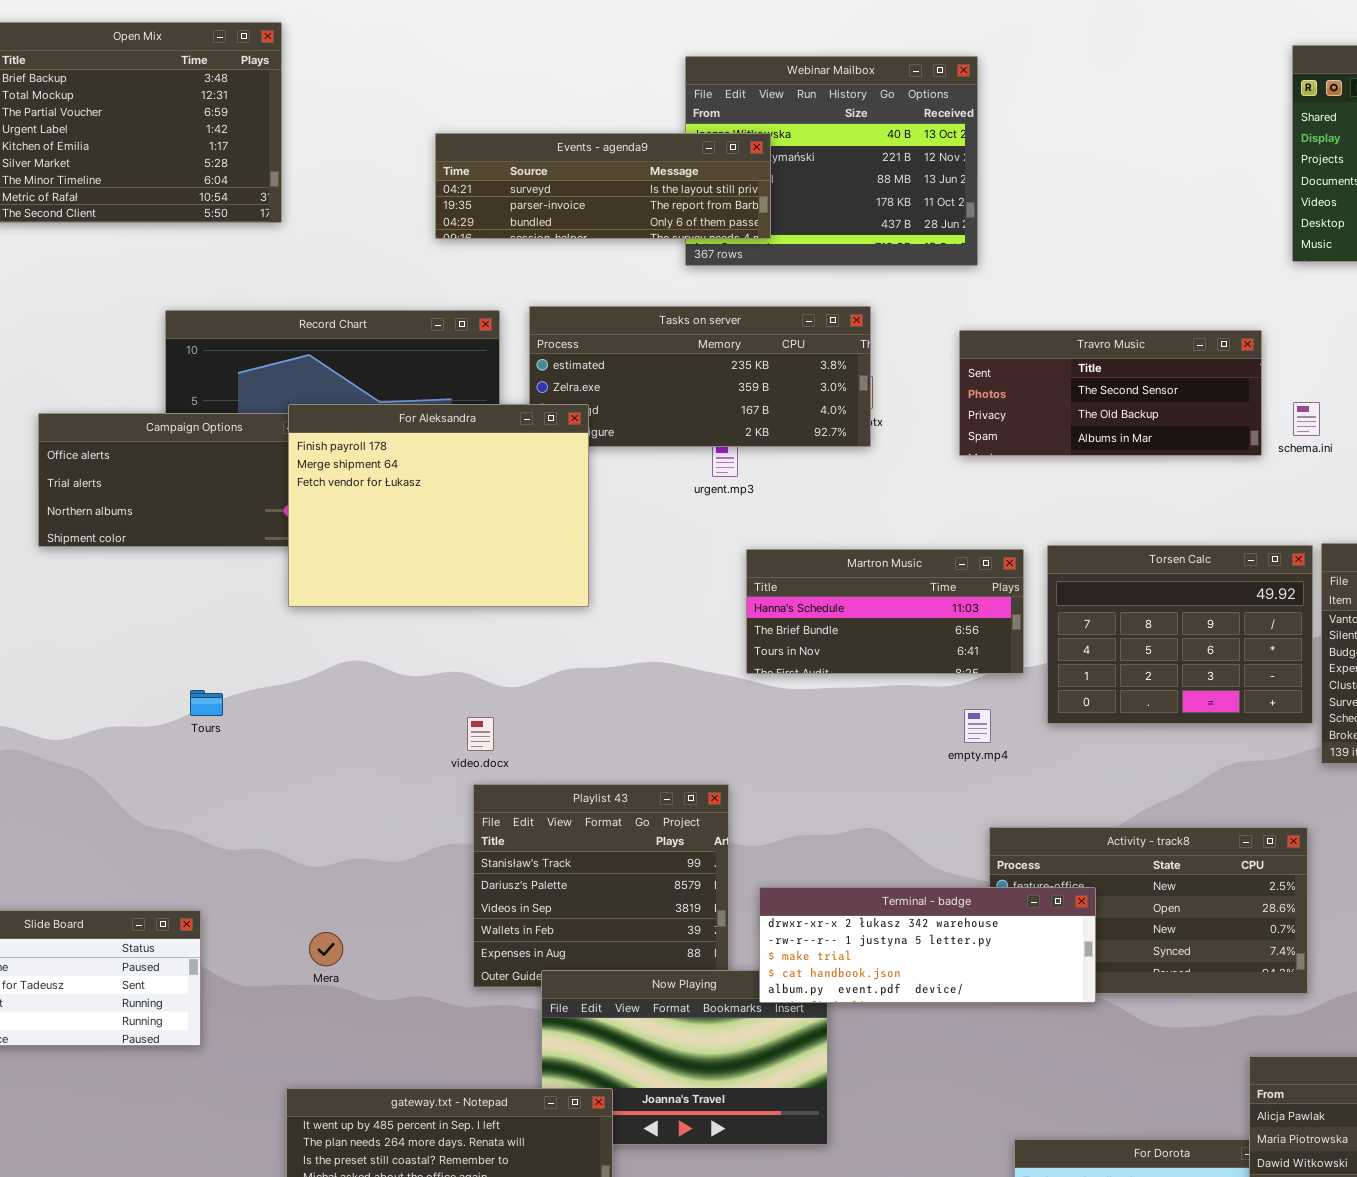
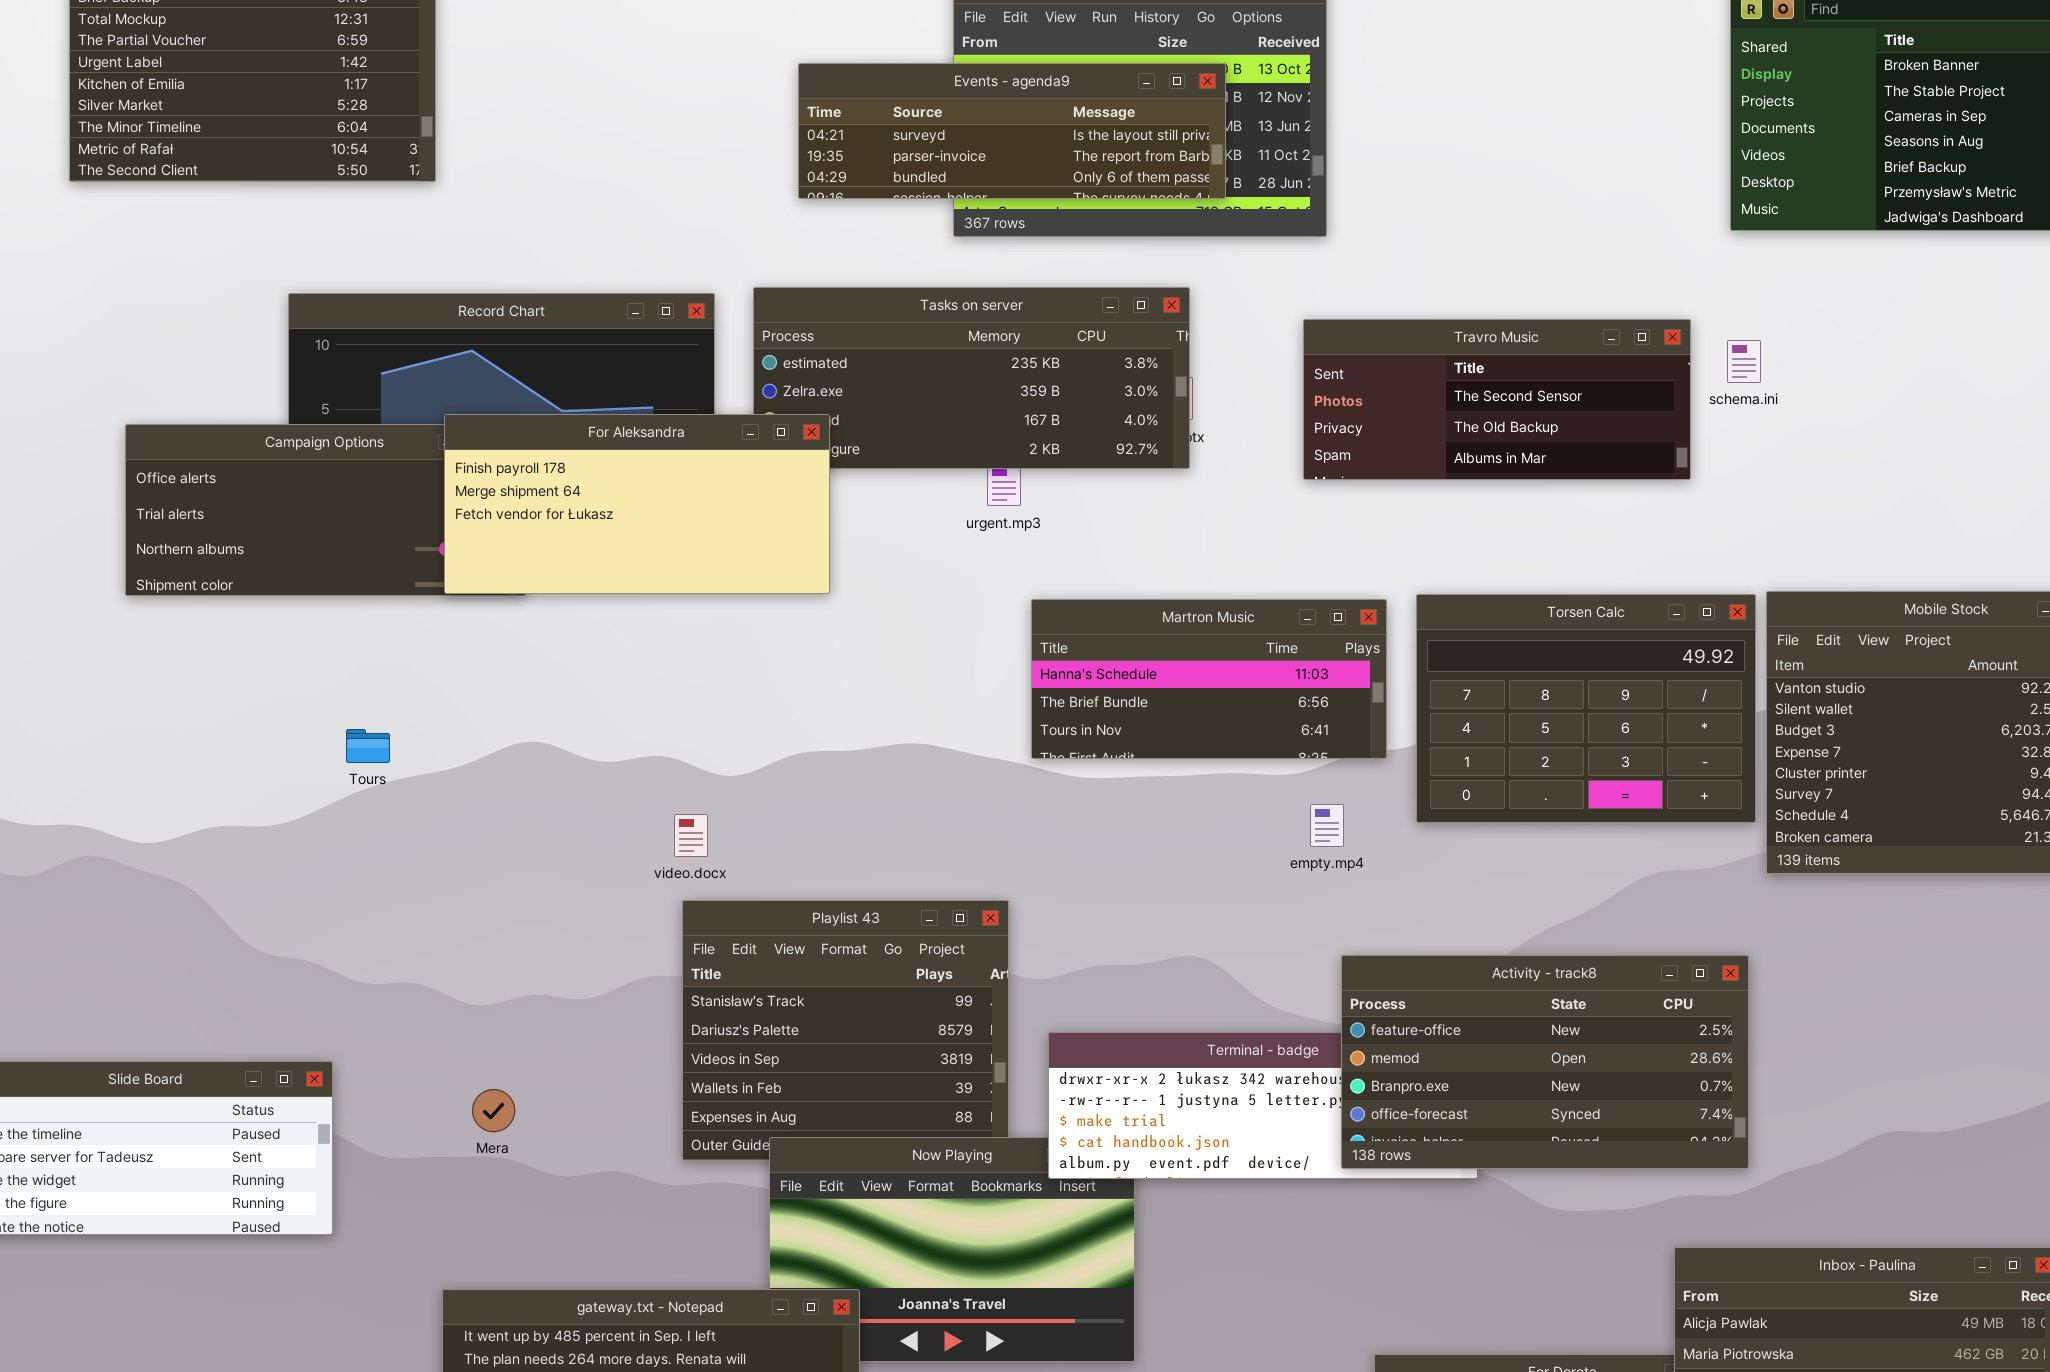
Events - agenda9: [435,133,771,239] -> [798,63,1226,199], moved
schema.ini: [1293,402,1320,436] -> [1727,340,1761,383], moved
For Aleksandra: [288,404,589,607] -> [444,414,830,594], resized
Tours: [190,690,223,716] -> [346,729,390,763], moved
Activity - track8: [989,827,1308,994] -> [1341,955,1749,1169], raised

